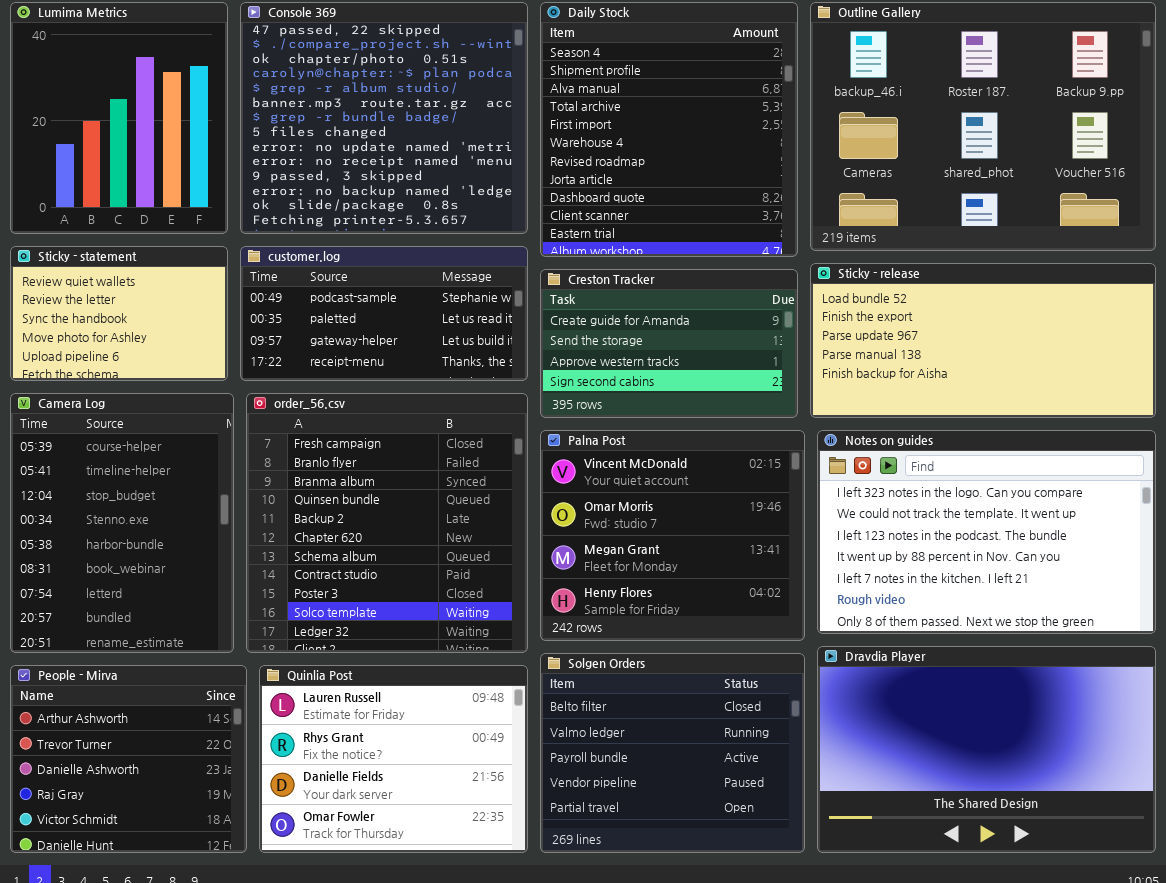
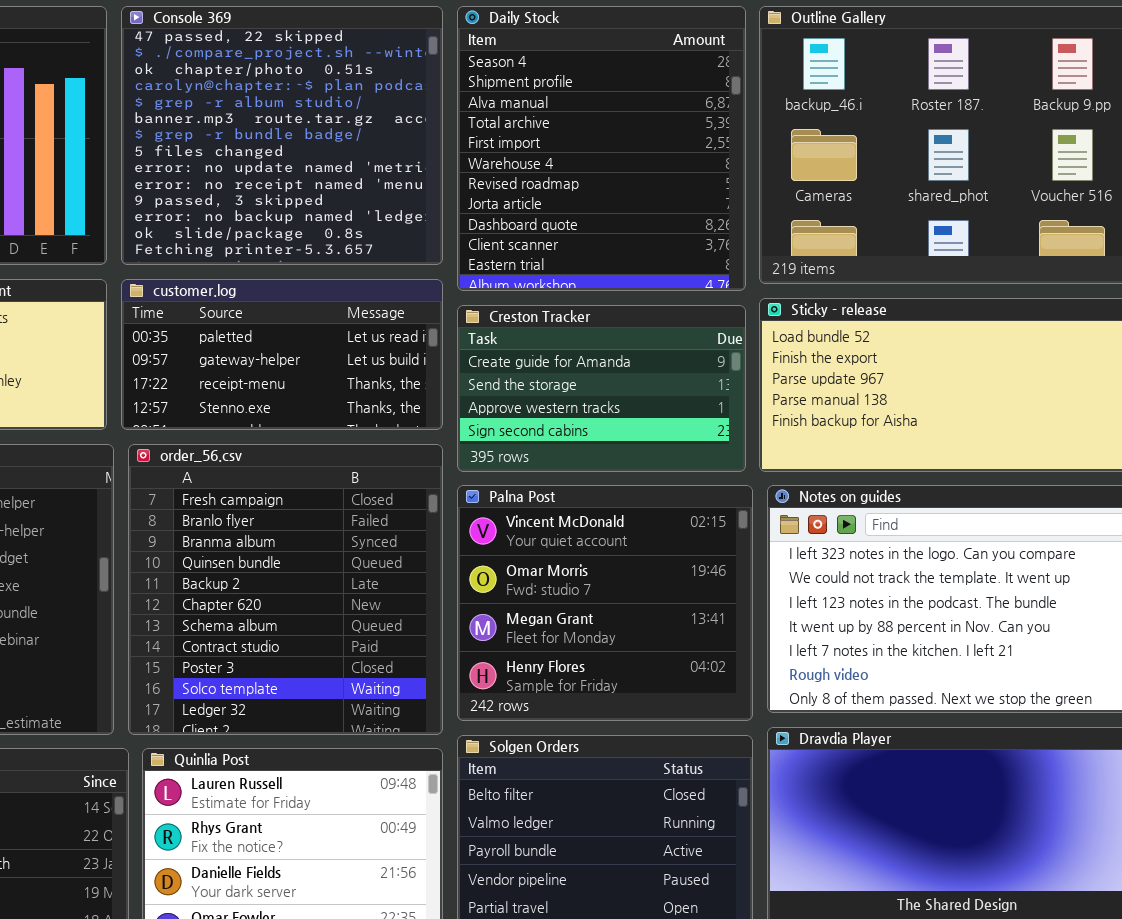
customer.log: [240,246,528,381] -> [121,279,443,430], scrolled down 1 row

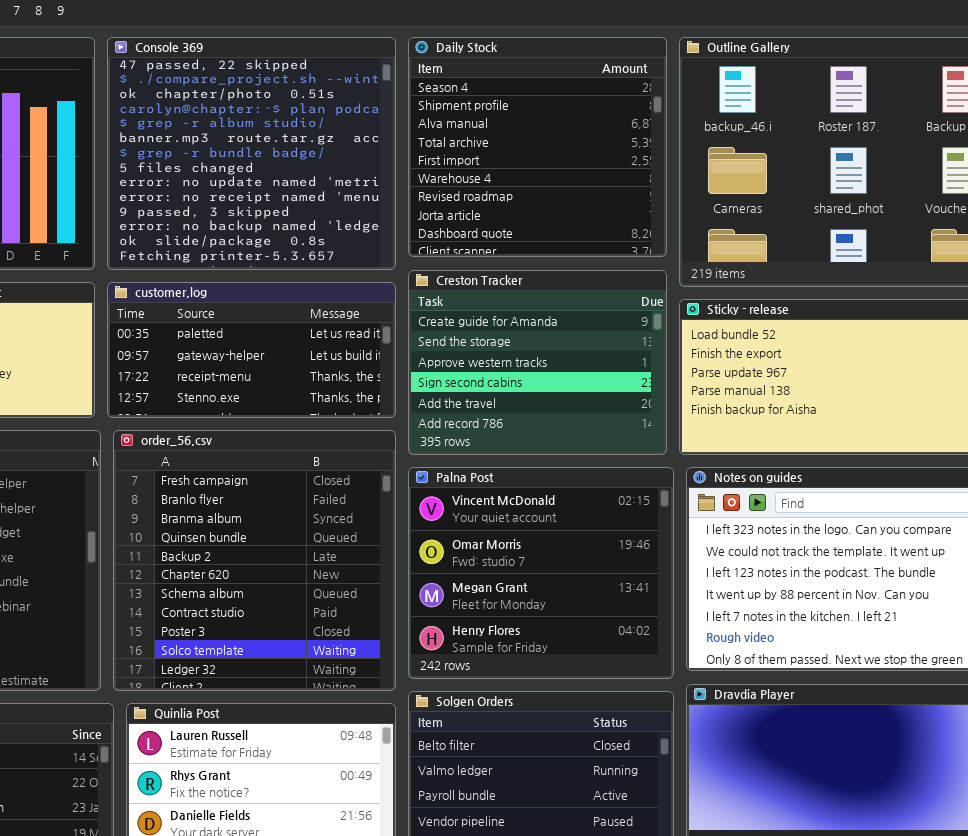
Daily Stock: [457,6,746,291] -> [408,37,667,257], resized
Creston Tracker: [457,305,746,472] -> [408,270,667,455], resized

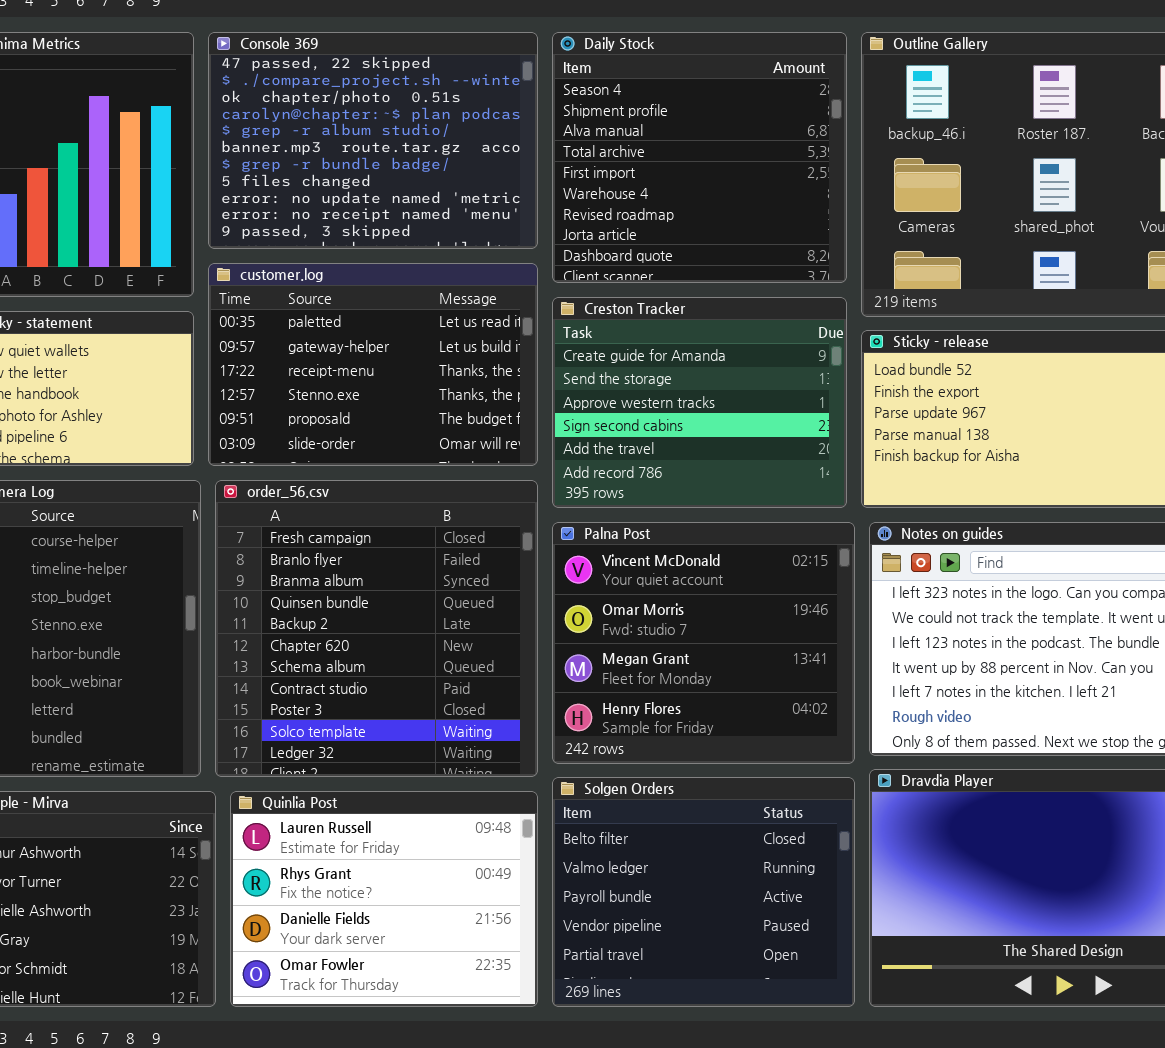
Console 369: [107,37,396,270] -> [208,32,538,249], resized
customer.log: [107,282,396,418] -> [208,263,538,466], resized

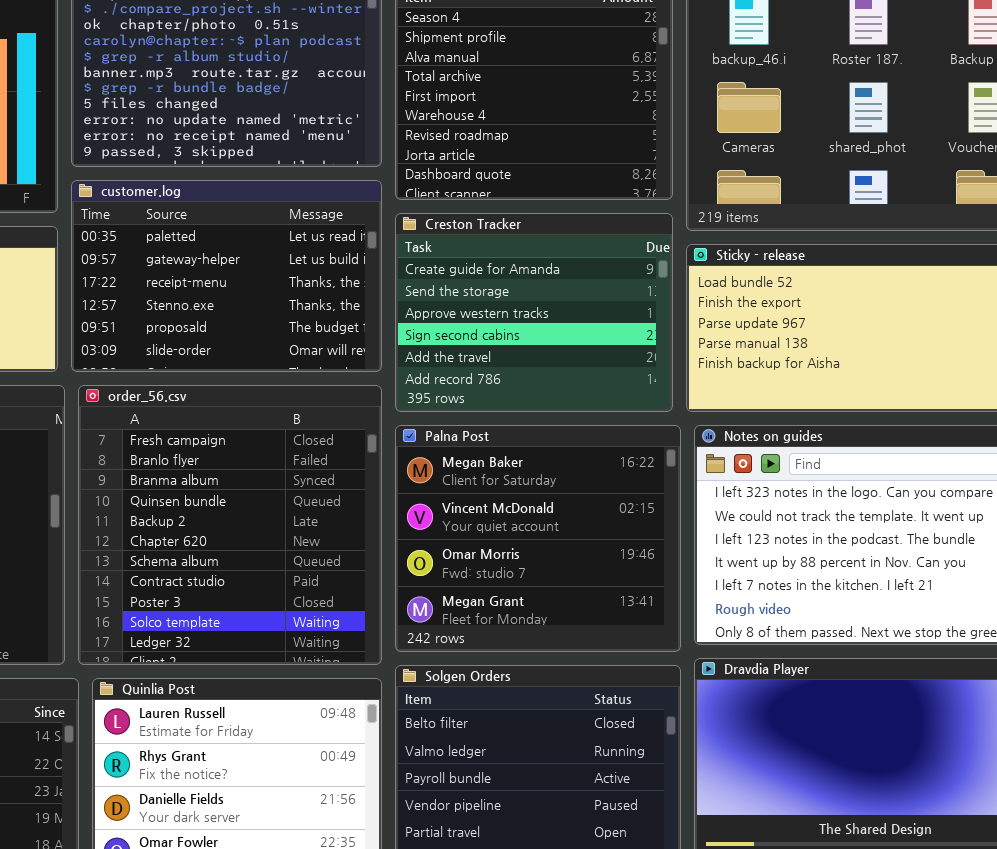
Palna Post: [552,522,855,764] -> [395,425,681,652], scrolled up 1 row

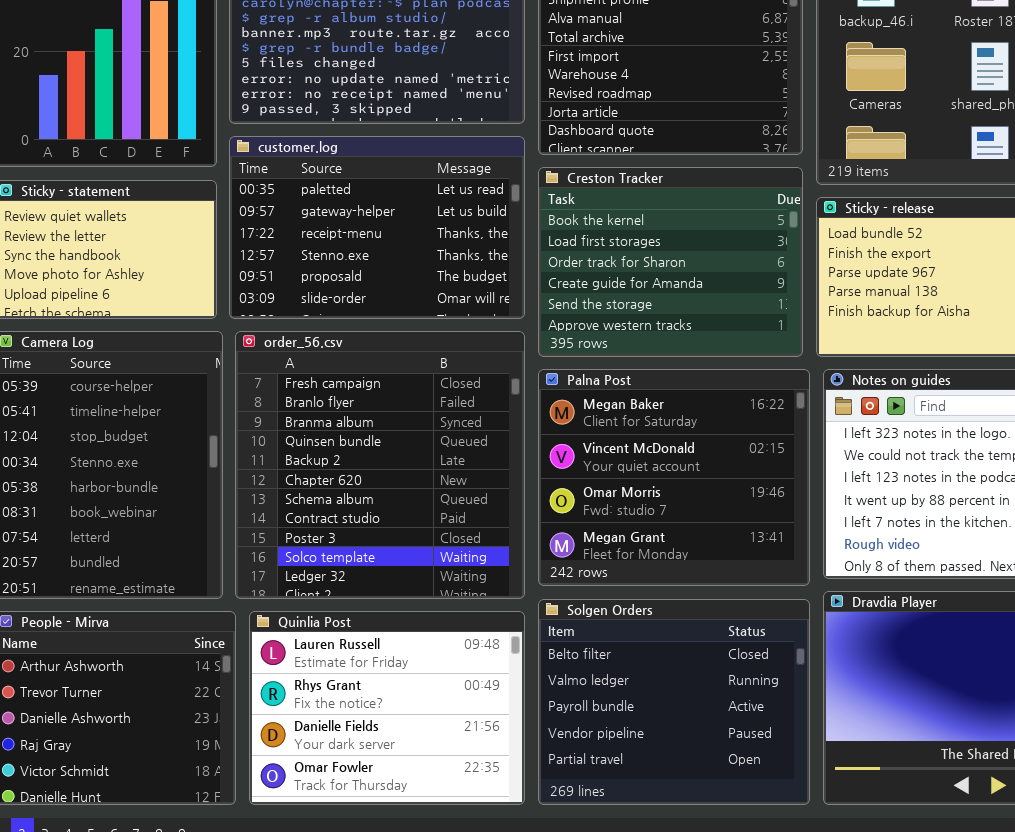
Creston Tracker: [395,213,673,412] -> [538,167,803,357], scrolled up 3 rows

